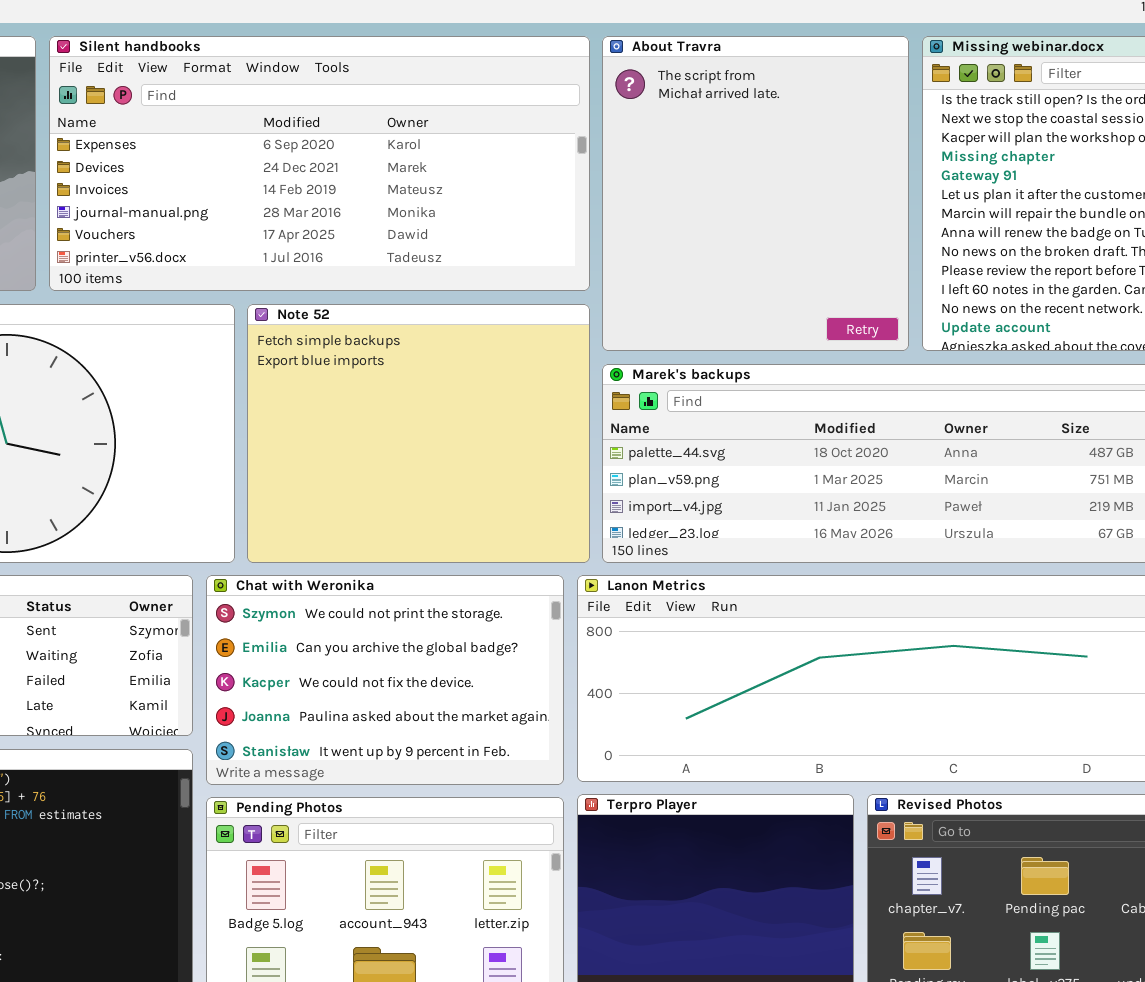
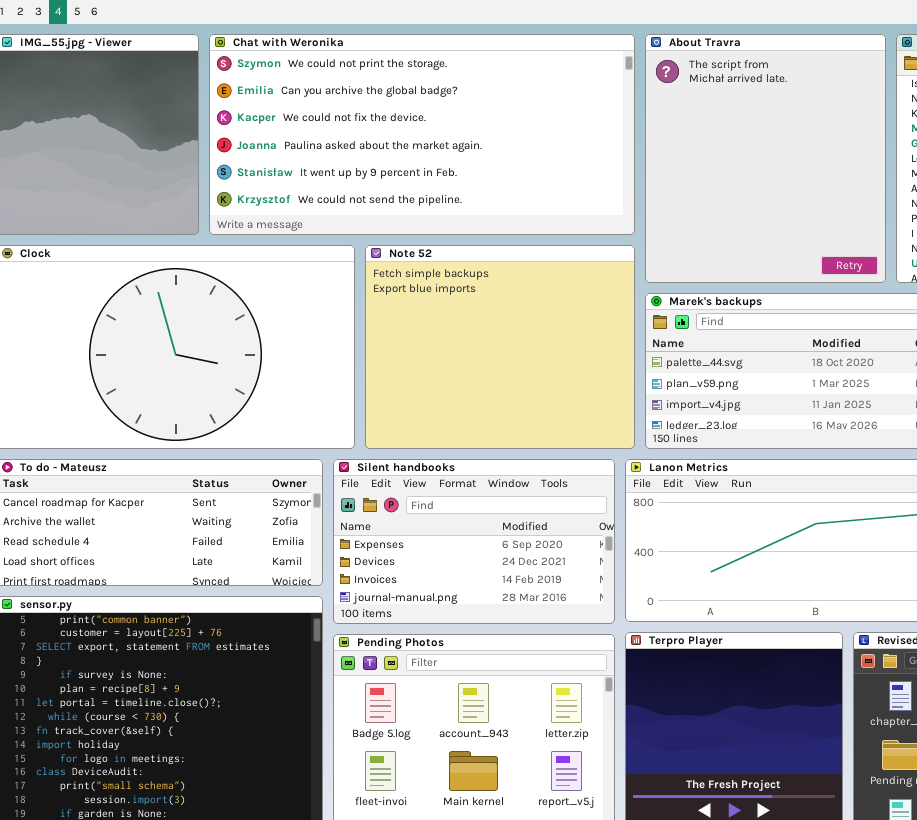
Silent handbooks: [49,36,590,291] -> [333,459,615,624], moved, resized
Chat with Weronika: [206,575,564,785] -> [209,34,635,235], moved, resized

